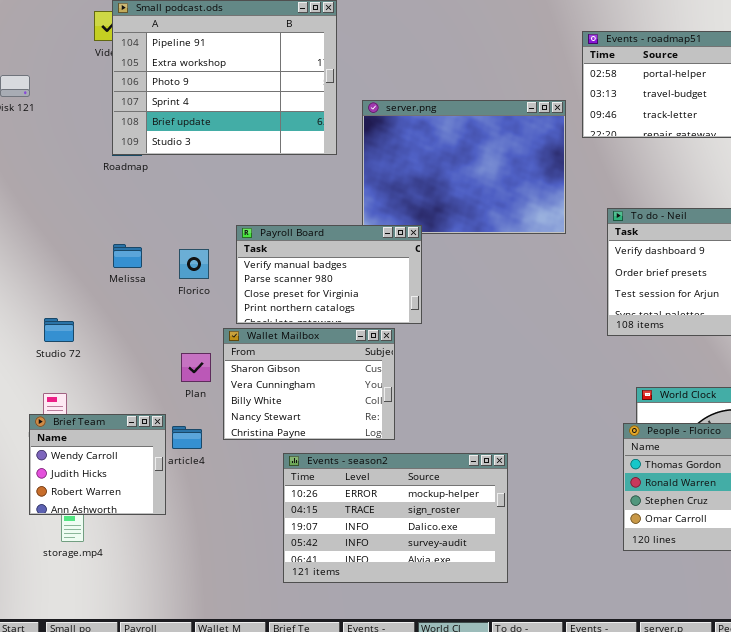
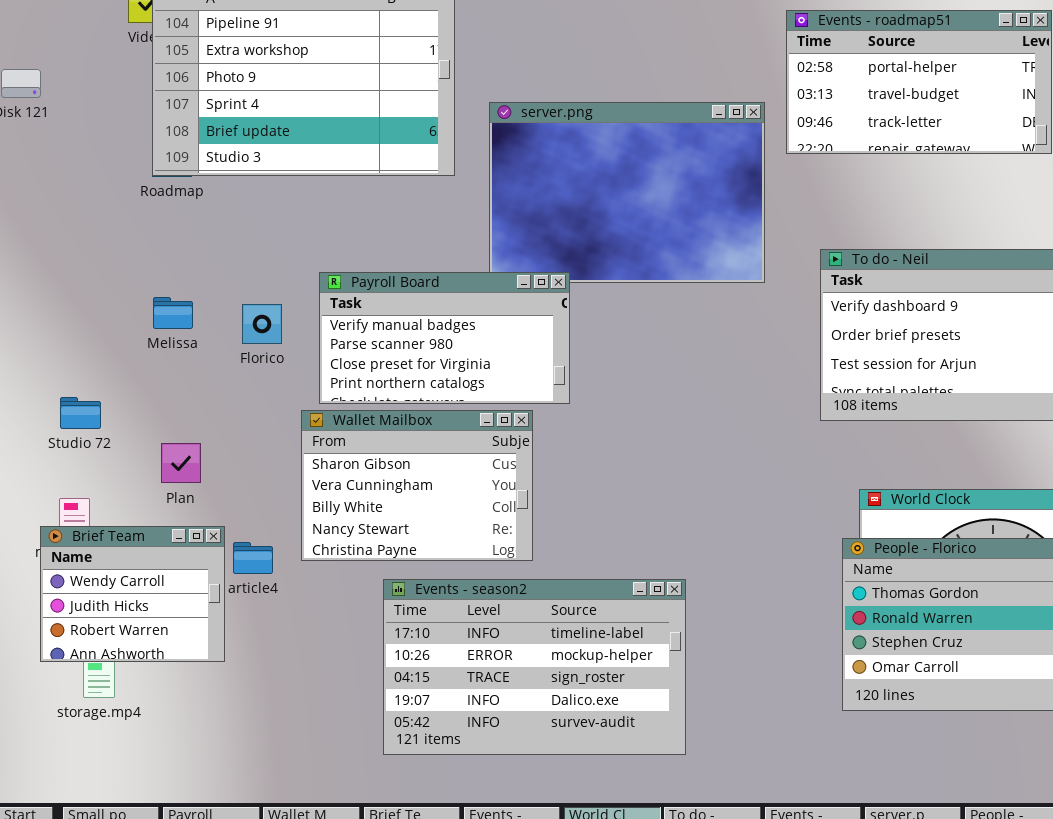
Plan: [181,353,211,382] -> [161,443,201,483], moved
Events - season2: [283,453,508,583] -> [383,579,686,755], scrolled up 1 row

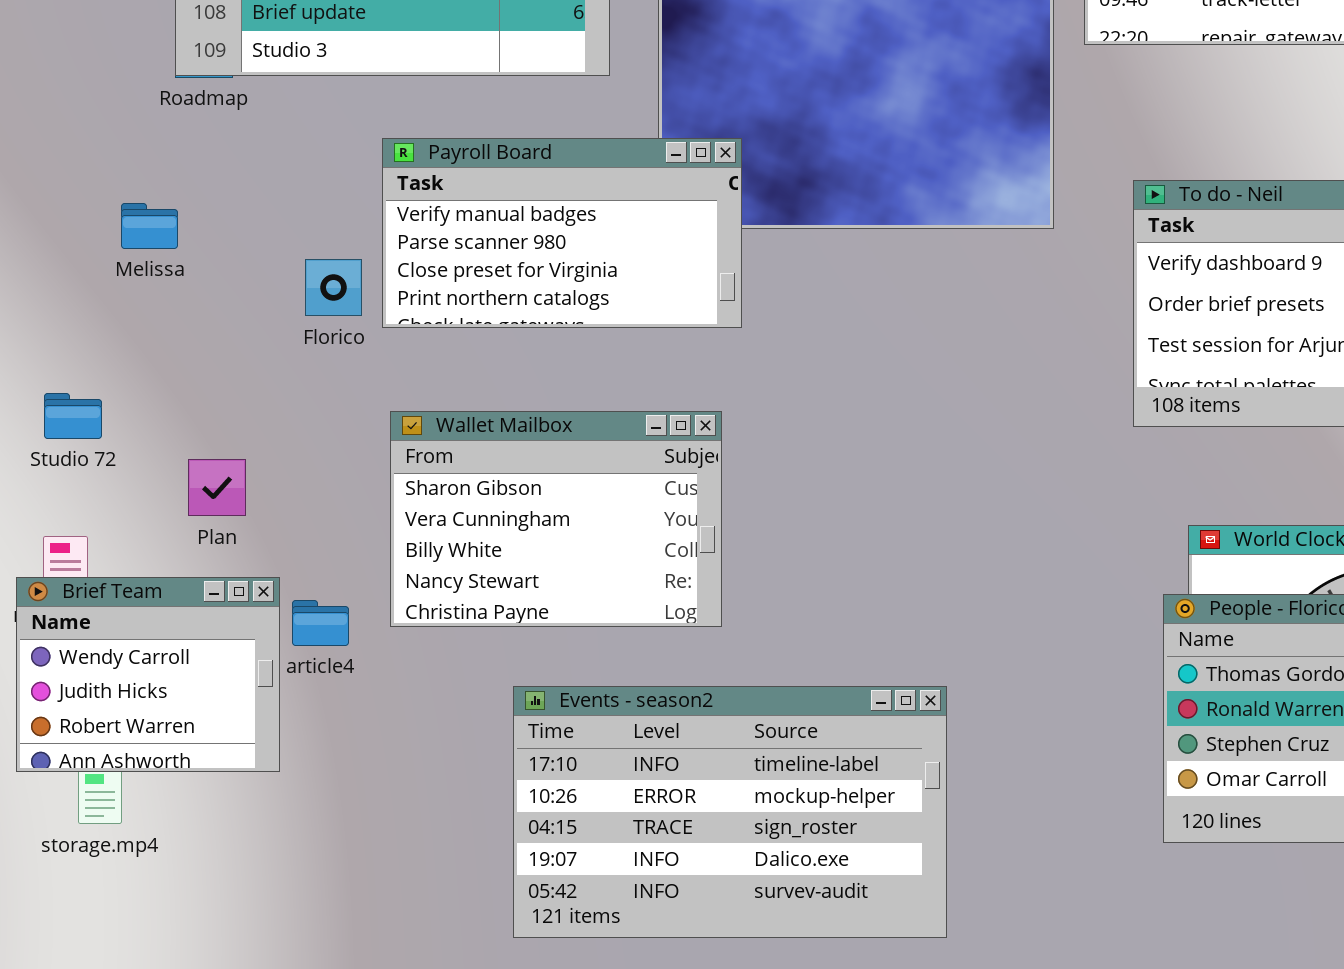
Payroll Board: [319,272,570,404] -> [382,138,742,328], moved
Melissa: [153,297,193,329] -> [121,203,178,249], moved
Events - season2: [383,579,686,755] -> [513,686,947,938], moved

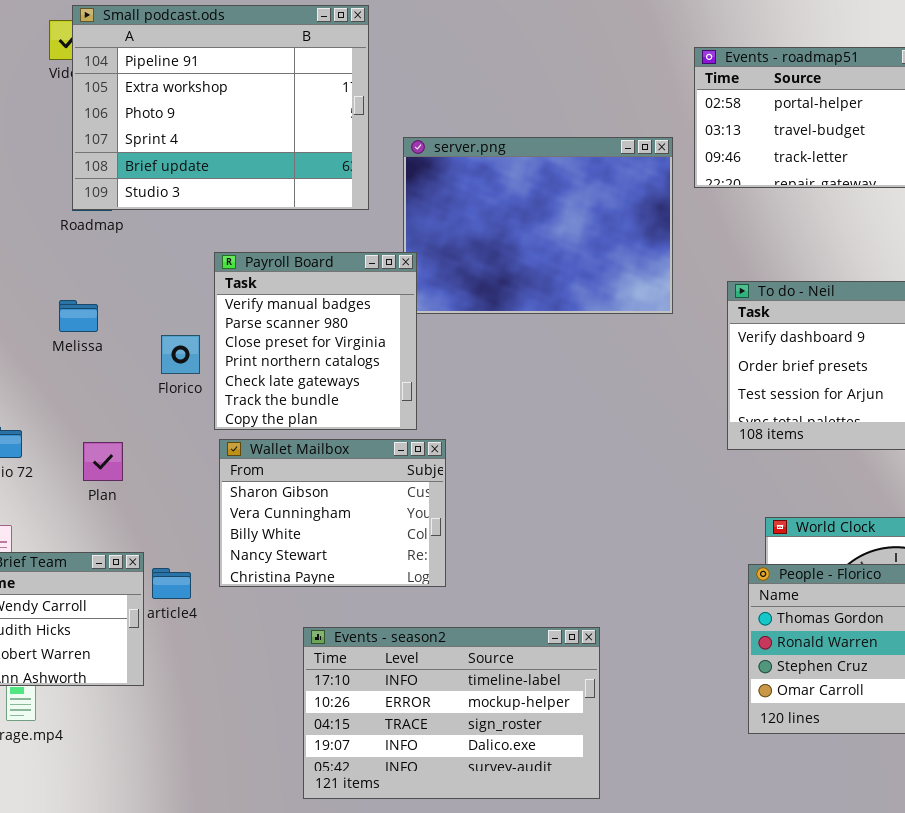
Payroll Board: [382,138,742,328] -> [214,252,417,430], resized
Melissa: [121,203,178,249] -> [59,300,98,332], moved
Plan: [188,459,246,516] -> [83,442,123,481], moved

